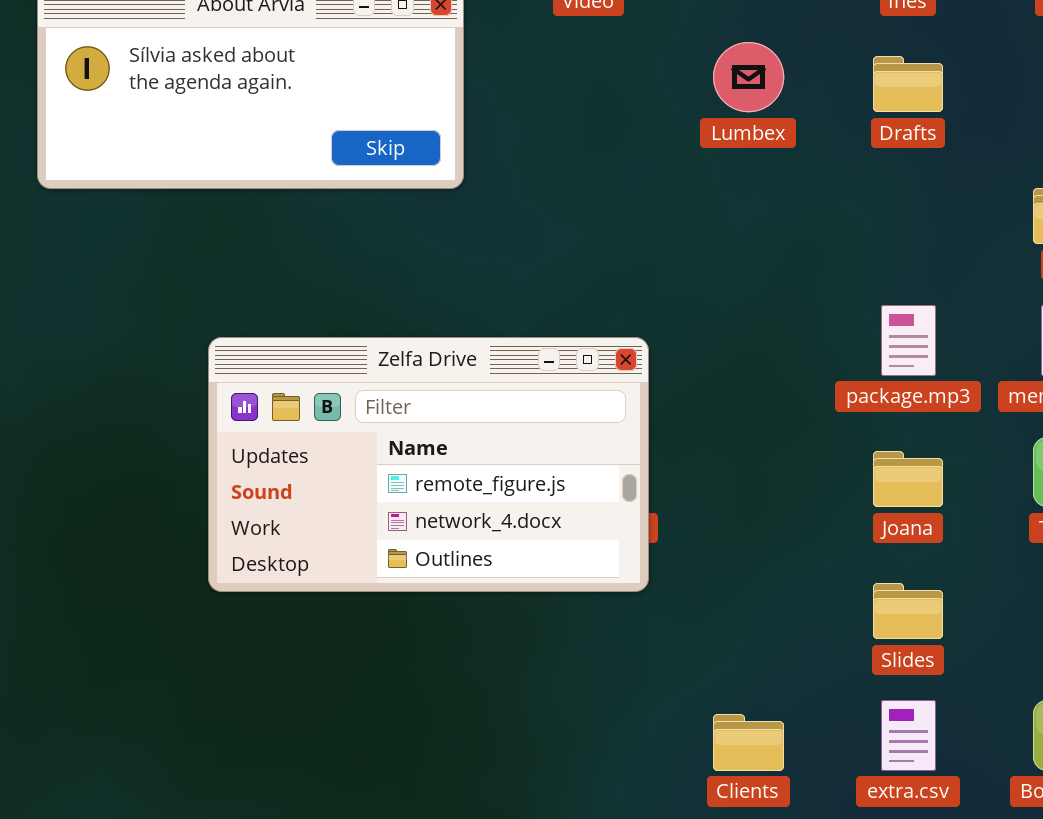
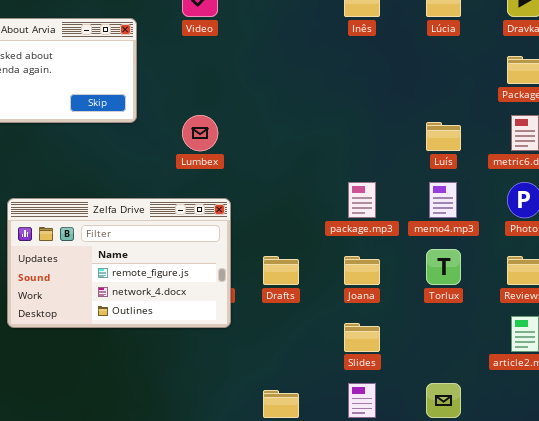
Lumbex: [713,42,784,112] -> [182,115,218,151], moved
Drafts: [873,56,943,112] -> [263,256,299,285], moved

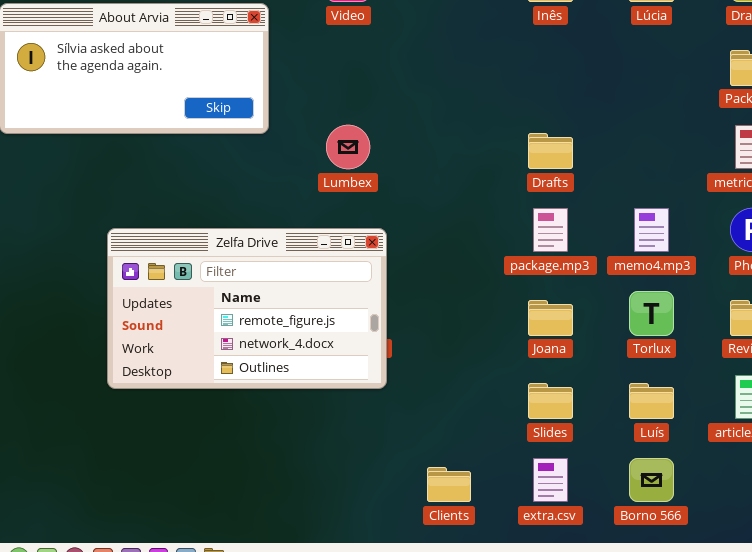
Luís: [426,122,461,151] -> [629,383,674,419], moved
Drafts: [263,256,299,285] -> [528,133,573,169], moved

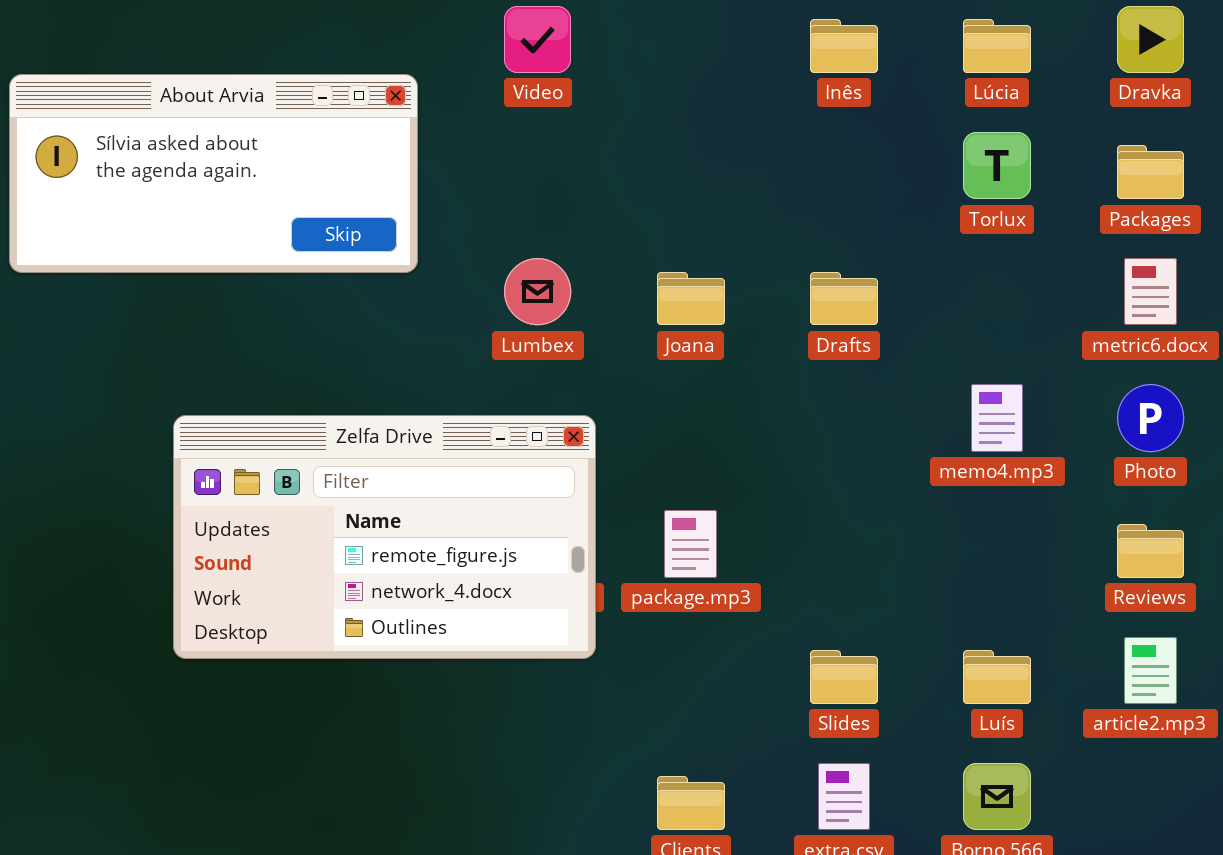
package.mp3: [533,208,568,252] -> [664,510,717,578], moved
Torlux: [629,291,674,336] -> [963,132,1031,199], moved
Joana: [528,300,573,336] -> [657,272,725,325], moved

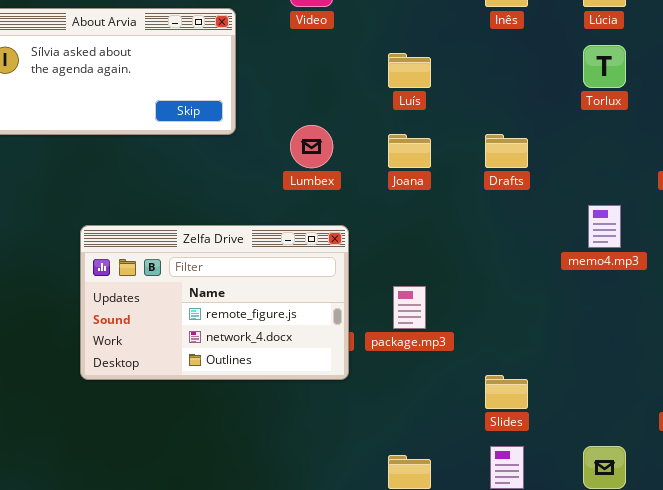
Luís: [963,650,1031,704] -> [388,53,431,88], moved

